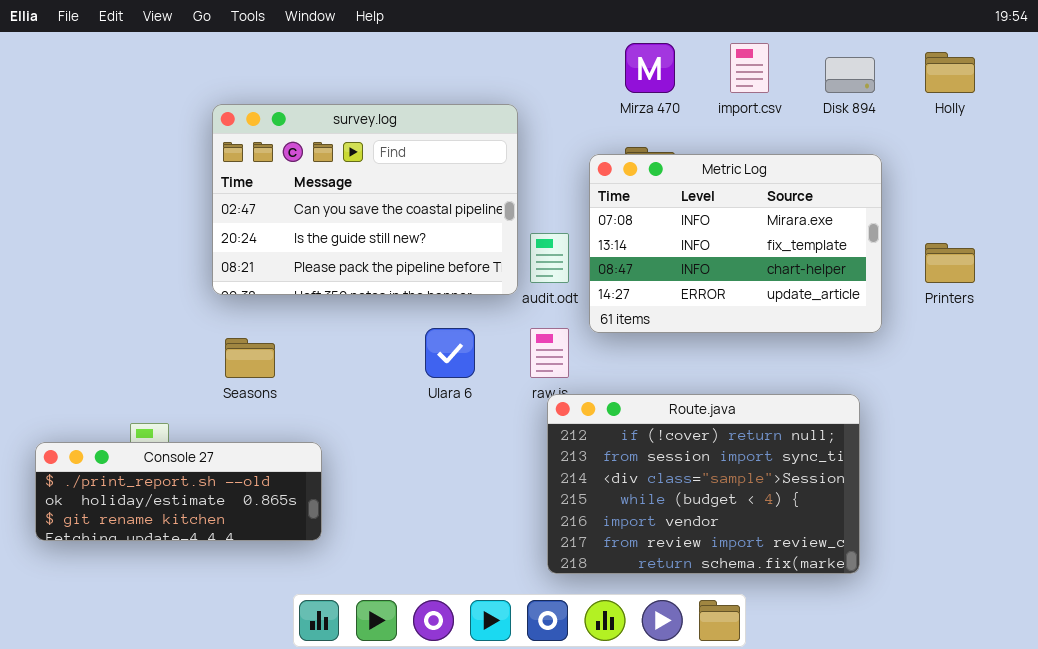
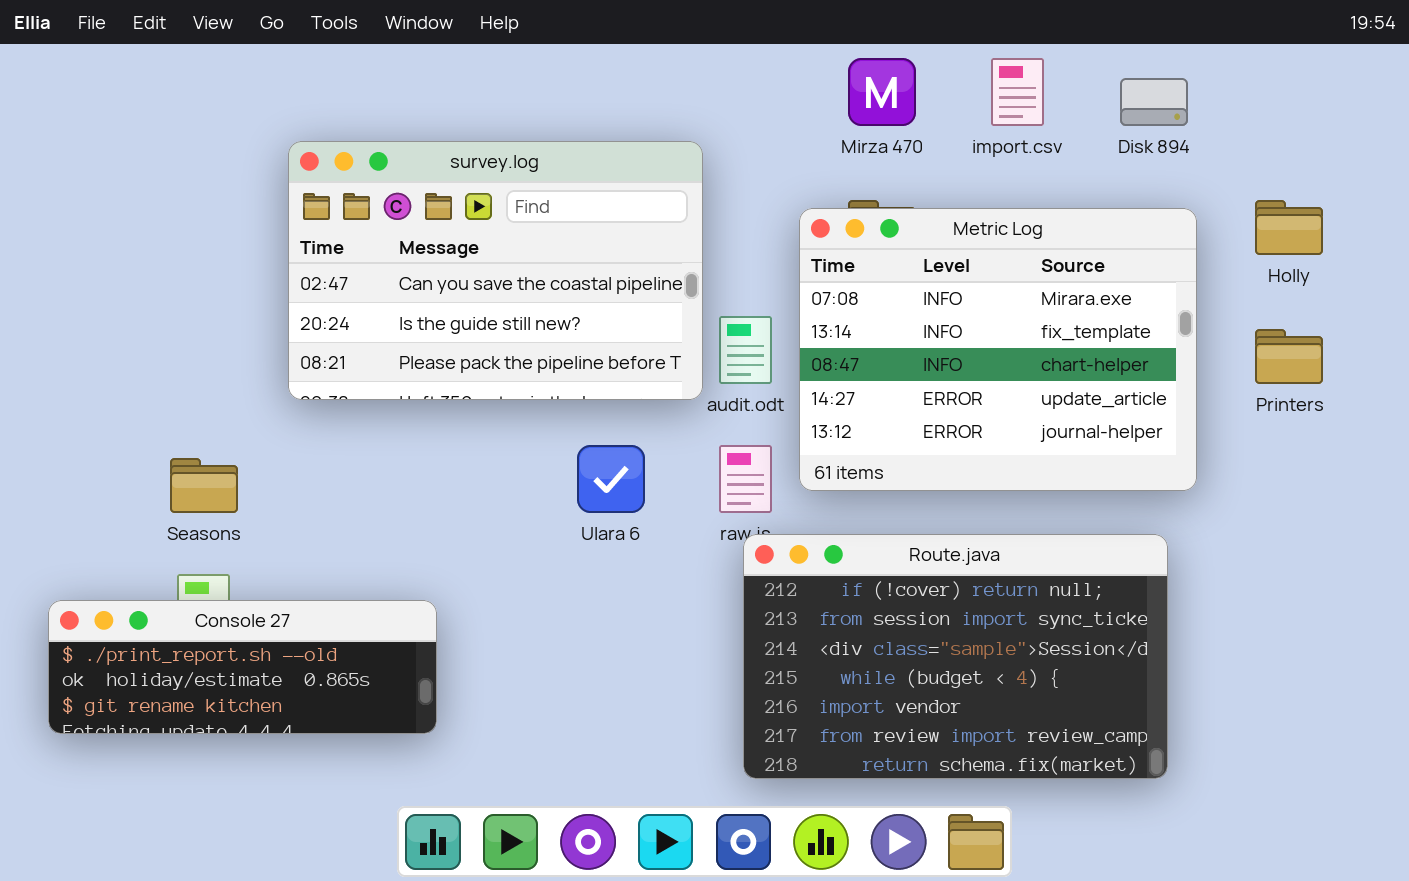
Holly: [925,52,975,93] -> [1255,200,1323,255], moved
Metric Log: [589,154,882,333] -> [799,208,1197,491], resized
Seasons: [225,338,275,378] -> [170,458,238,513], moved

